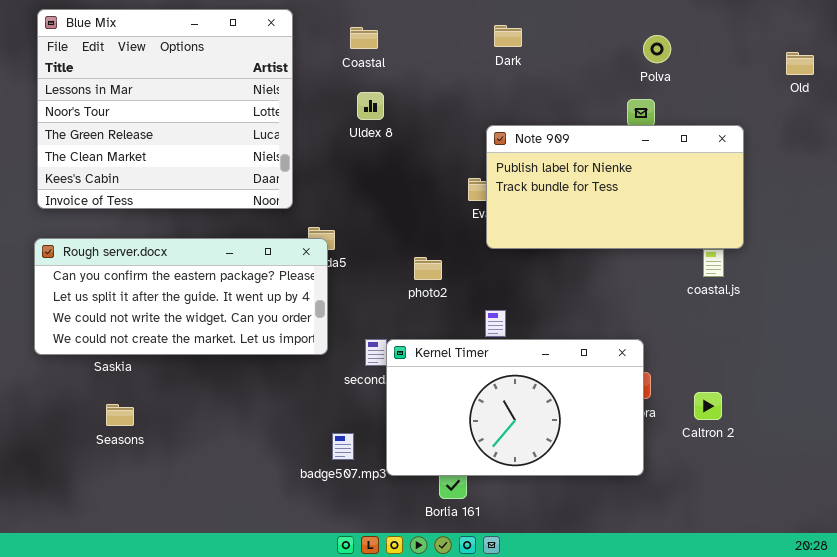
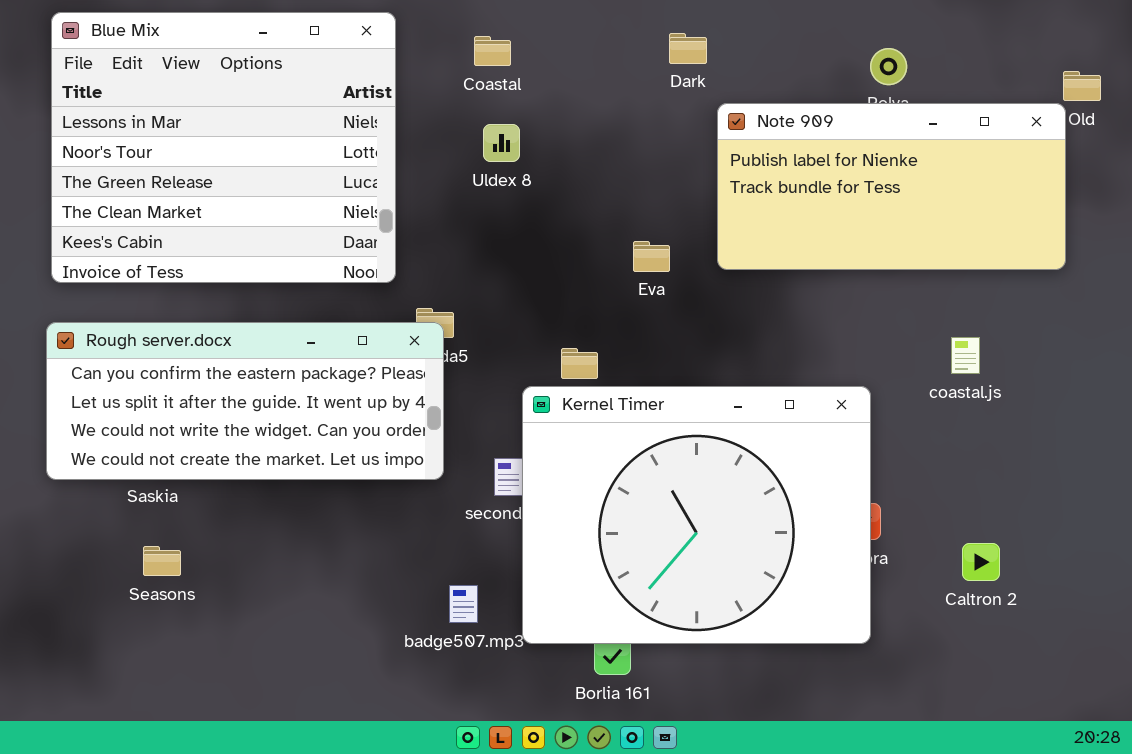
Note 909: [486,125,744,249] -> [717,103,1066,270], moved
Kernel Timer: [386,339,644,476] -> [522,386,871,644], resized
Caltron 2: [694,392,722,420] -> [962,543,1000,581], moved

